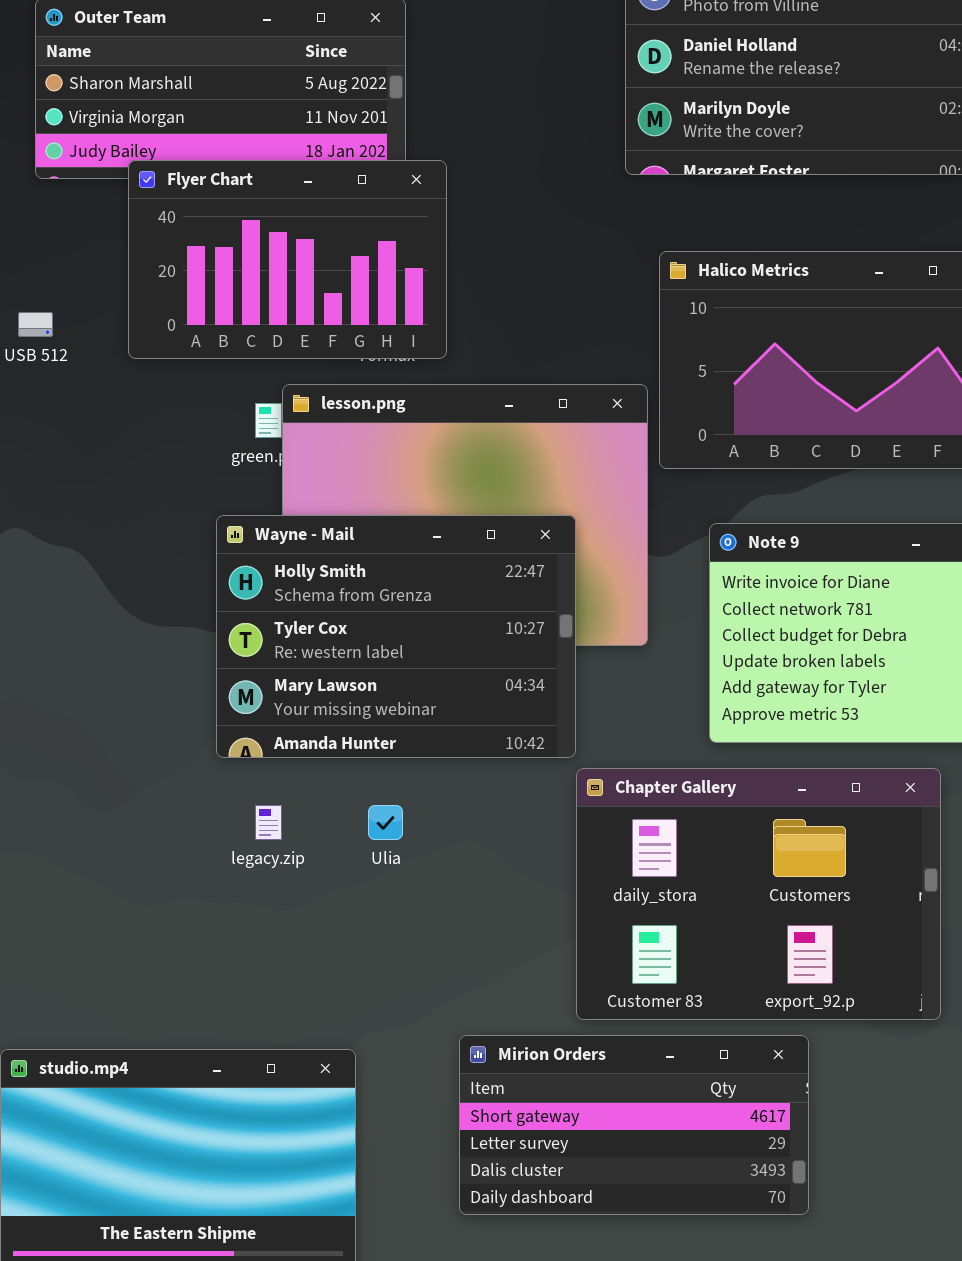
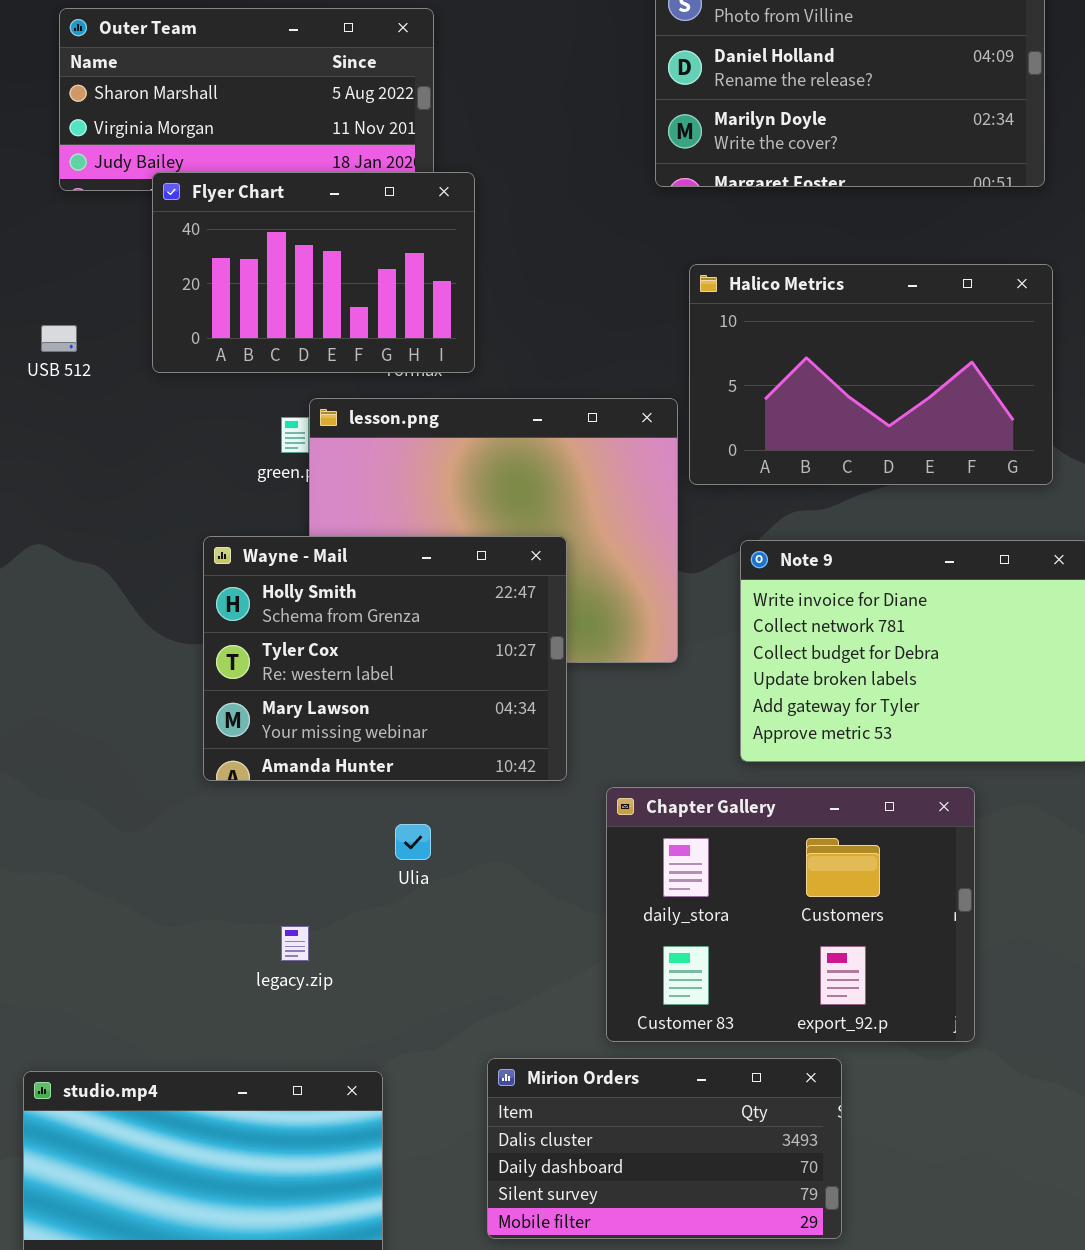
Wayne - Mail: [216,515,576,758] -> [203,536,567,781], moved
legacy.zip: [255,805,282,840] -> [281,926,309,961], moved
Mirion Orders: [459,1035,809,1215] -> [487,1058,842,1239], scrolled down 2 rows

